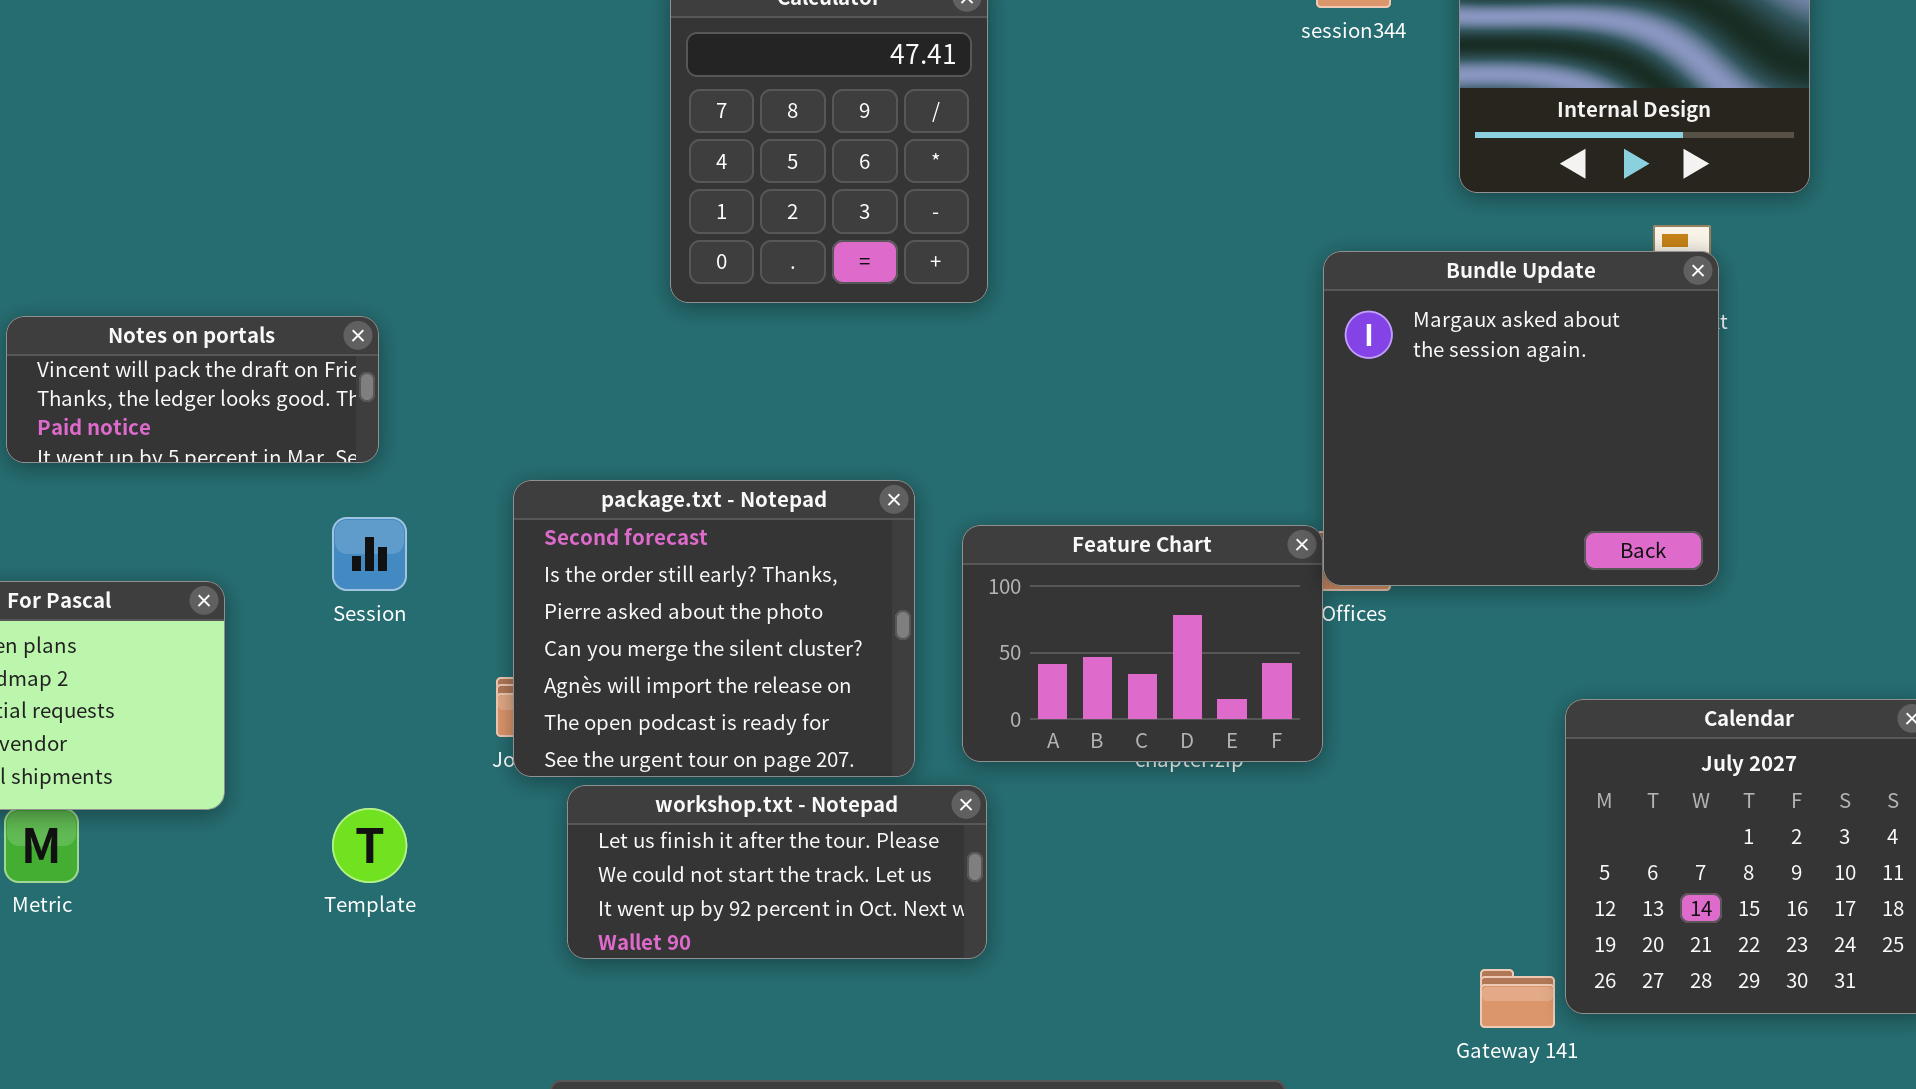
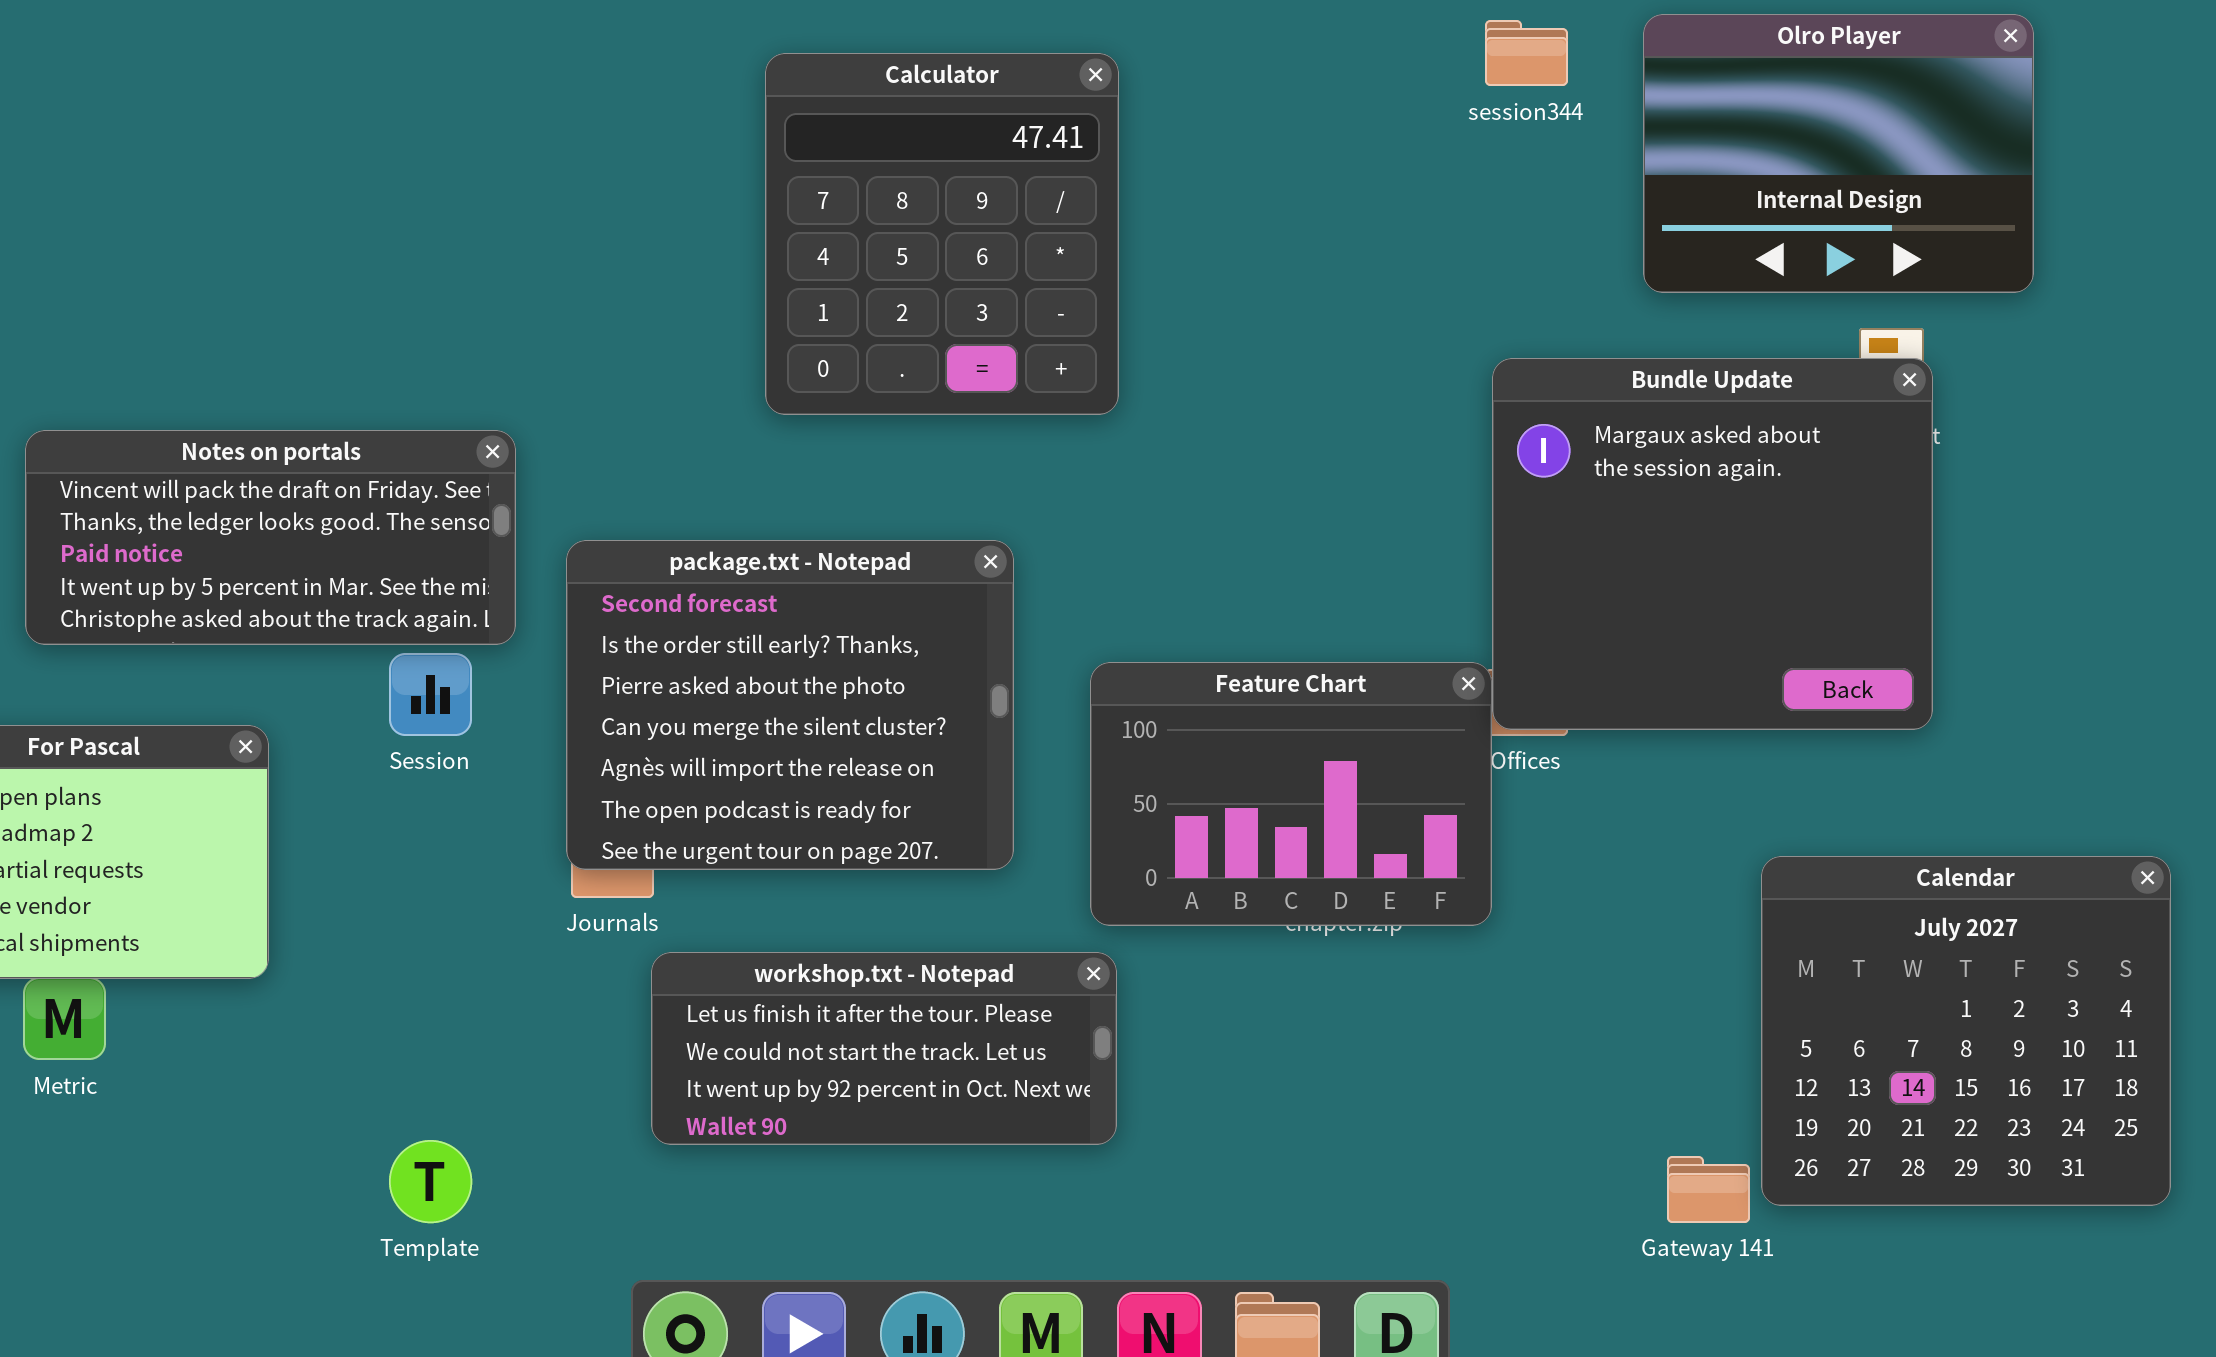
Notes on portals: [6,316,379,463] -> [25,430,516,645], resized
package.txt - Notepad: [513,480,915,777] -> [566,540,1014,870], moved
Template: [332,808,407,883] -> [389,1140,472,1223], moved

